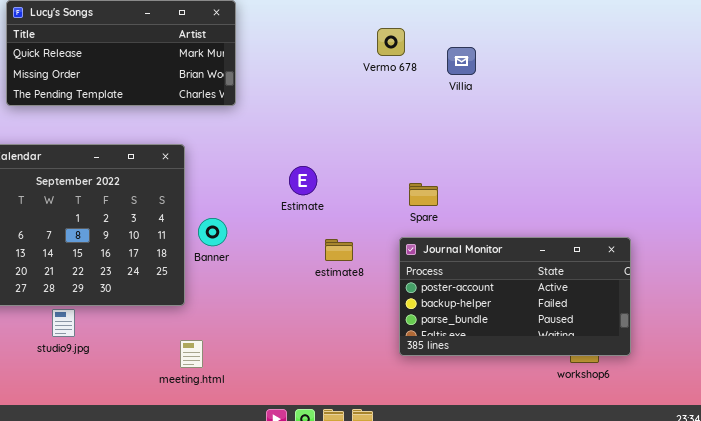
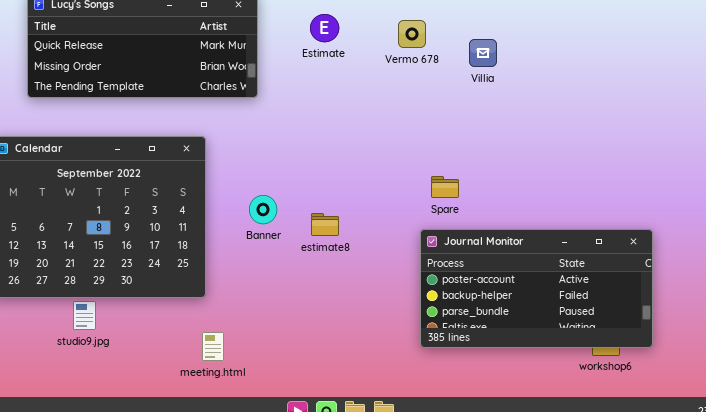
Estimate: [289,166,317,195] -> [310,14,339,42], moved
Banner: [198,218,227,246] -> [249,195,277,224], moved
estimate8: [325,239,353,261] -> [311,213,339,236], moved

